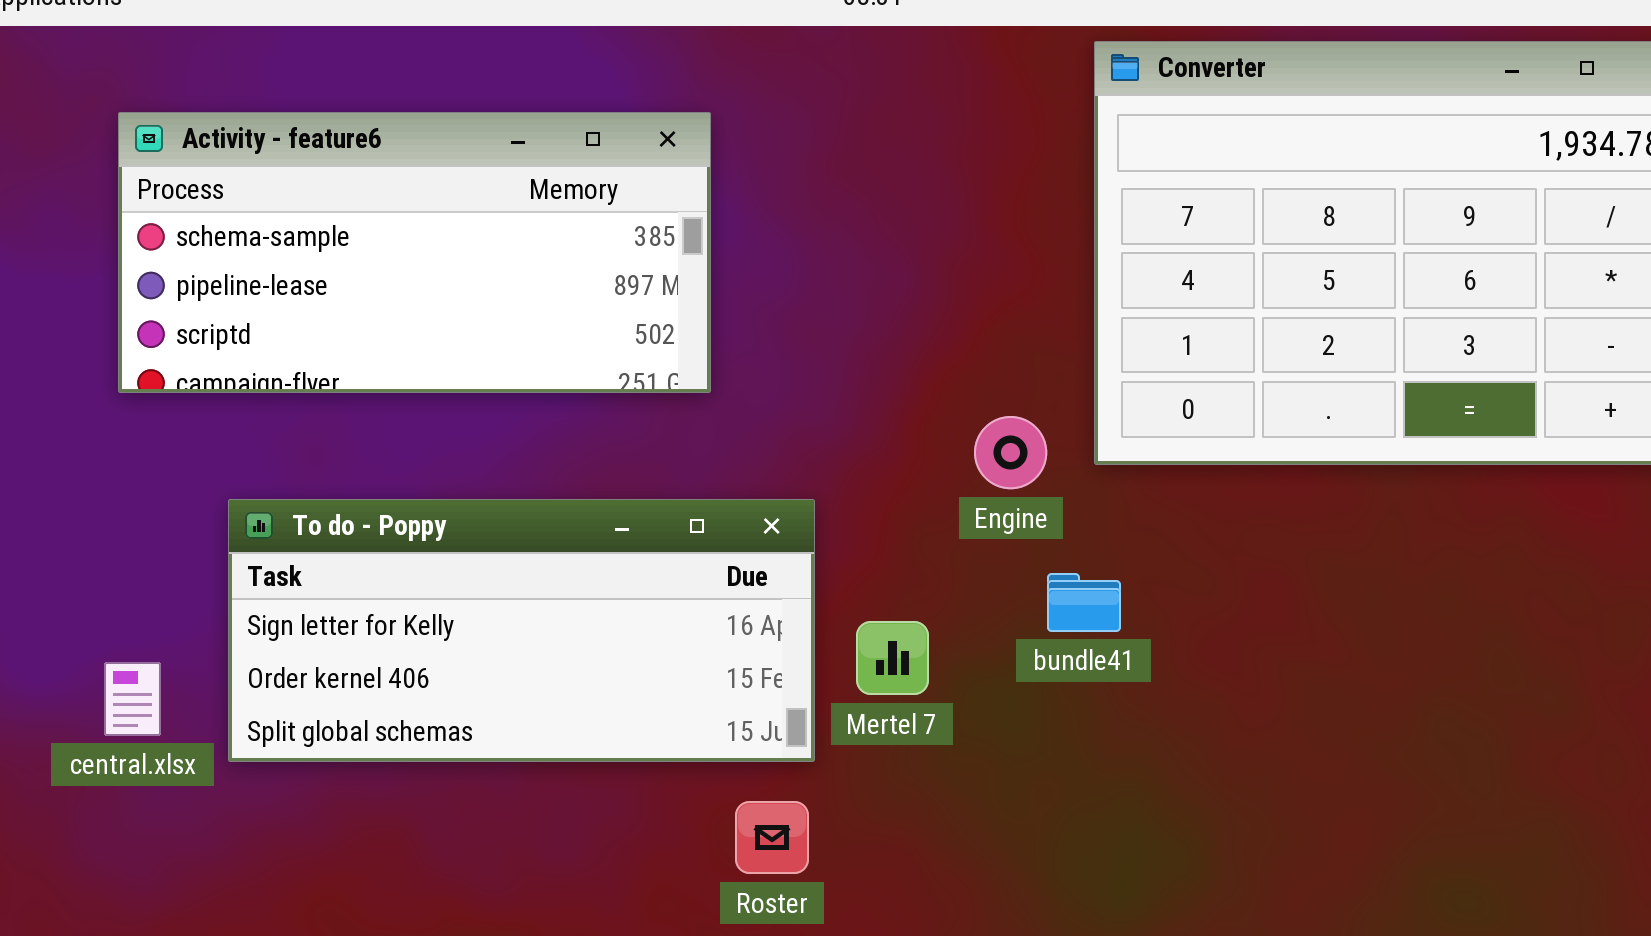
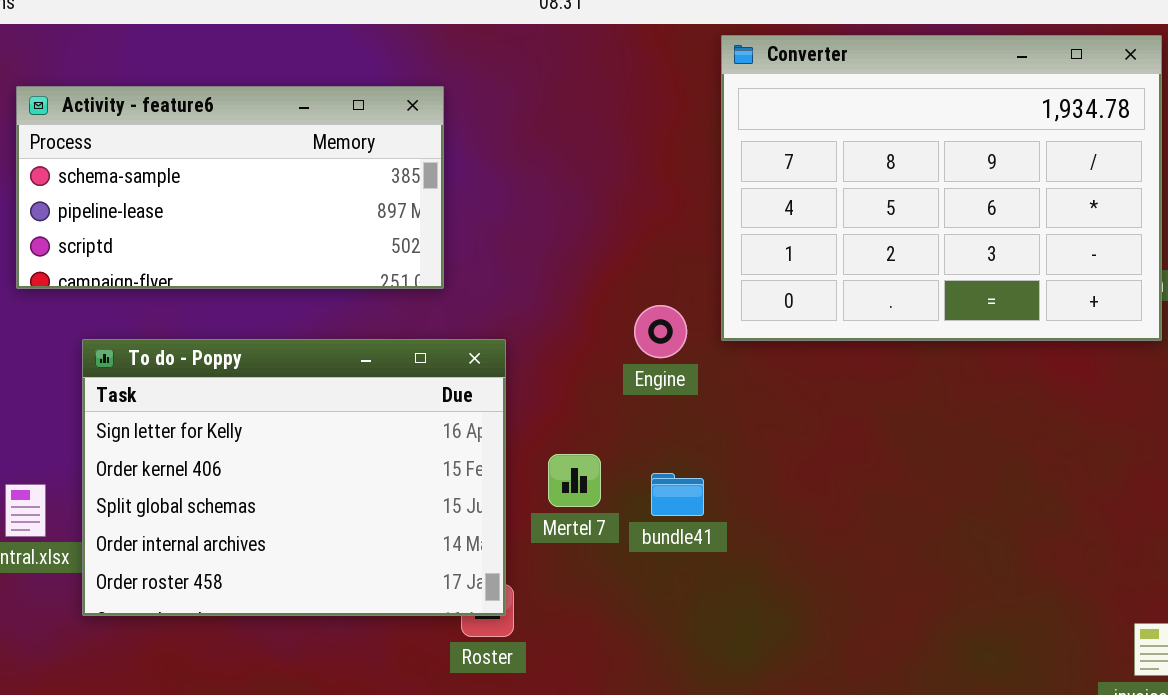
To do - Poppy: [228,499,815,762] -> [82,339,506,616], moved, resized
bundle41: [1047,573,1121,632] -> [651,473,704,516], moved

